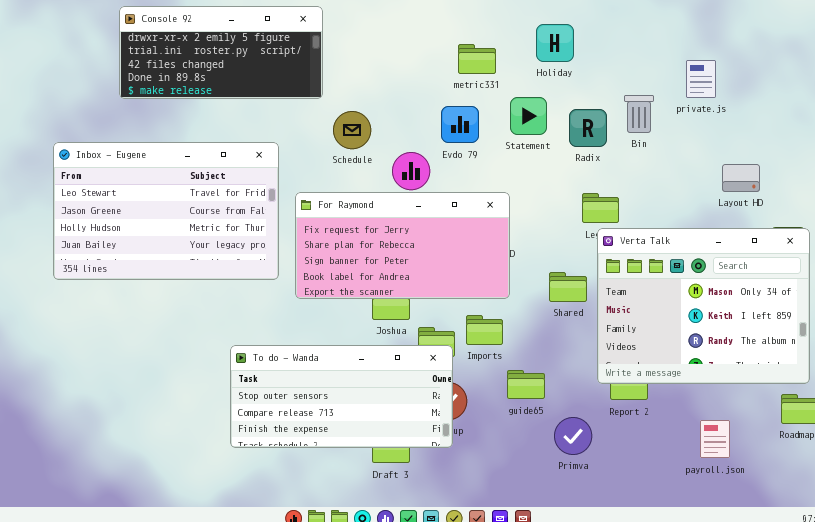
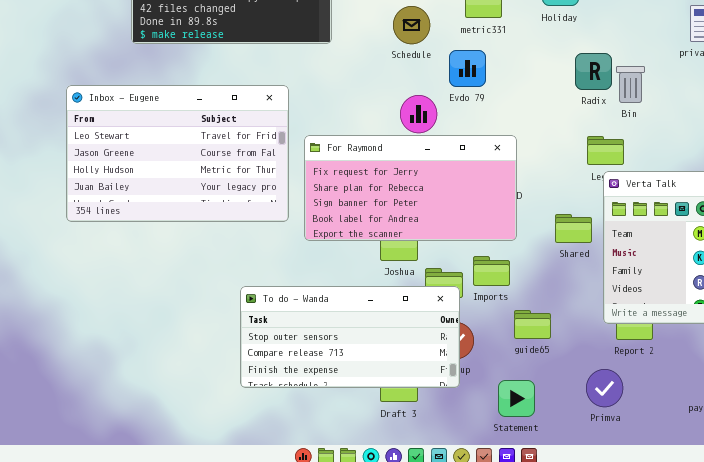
Bin: [624,95,654,133] -> [616,66,645,103], moved
Statement: [510,97,547,135] -> [498,380,535,417], moved
Schedule: [333,111,371,149] -> [393,6,430,44], moved
Primva: [554,417,592,455] -> [586,369,623,407], moved

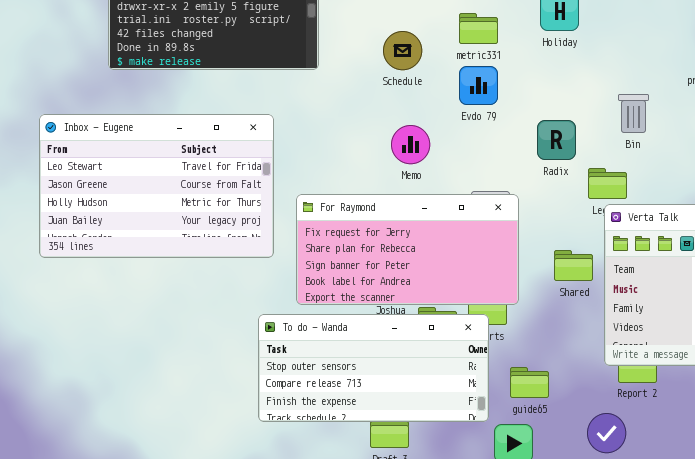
Evdo 79: [449,50,486,87] -> [459,66,498,105], moved
Radix: [575,53,612,90] -> [537,120,576,160], moved
For Raymond: [304,135,517,241] -> [296,194,519,305], moved
To do - Wanda: [240,286,460,388] -> [258,314,489,422], moved
guide65: [514,310,551,339] -> [510,367,549,398], moved

